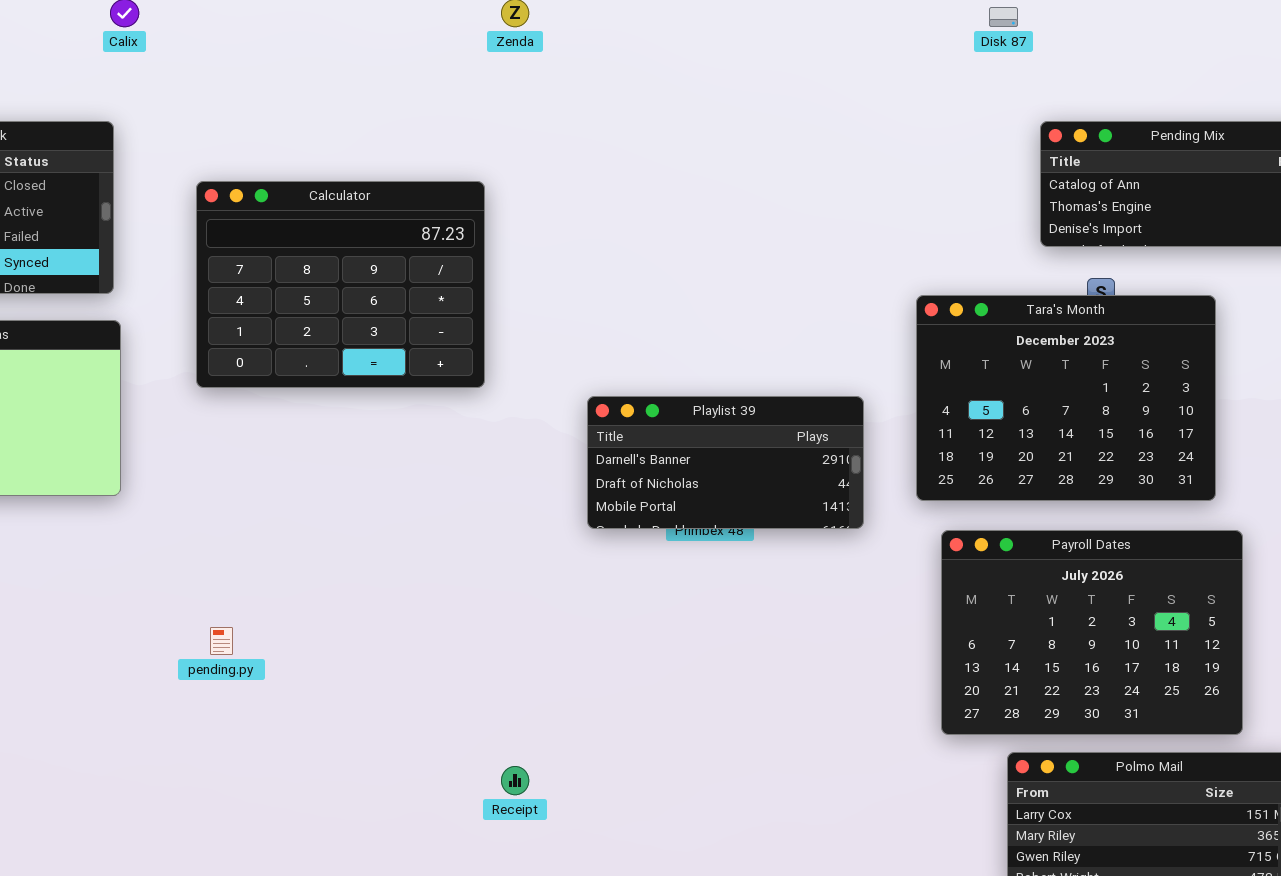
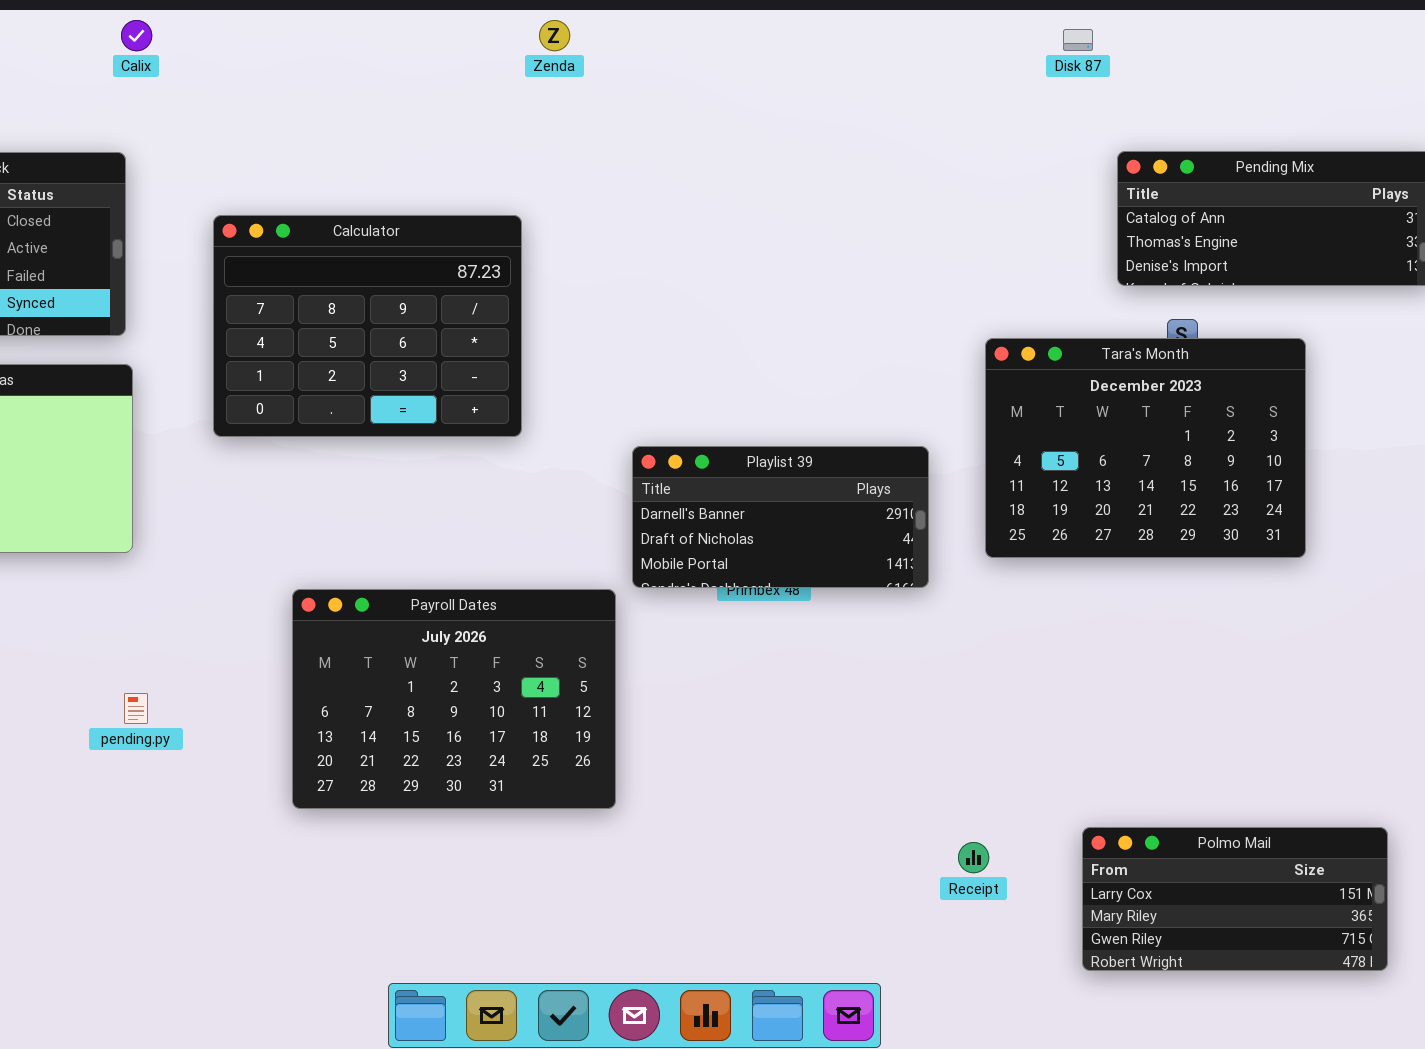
Payroll Dates: [941,530,1243,735] -> [292,589,616,809], moved
pending.py: [210,627,233,655] -> [124,693,148,724], moved
Receipt: [501,766,529,795] -> [958,842,989,873], moved

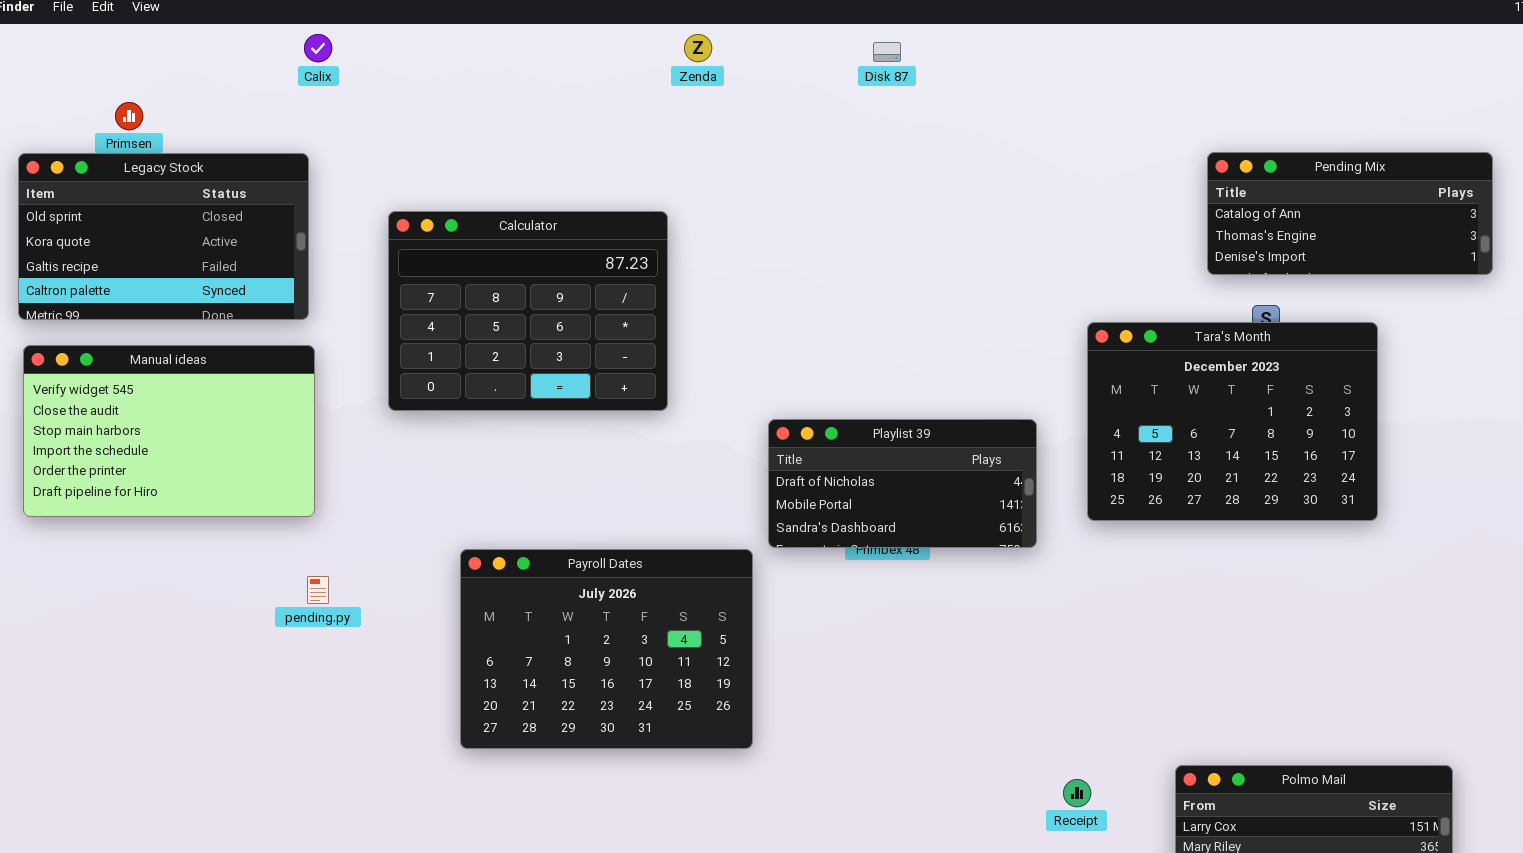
Disk 87: [1063,29,1093,51] -> [873,42,901,62], moved
Playlist 39: [632,446,929,588] -> [768,419,1037,548], scrolled down 1 row
pending.py: [124,693,148,724] -> [307,576,329,604], moved

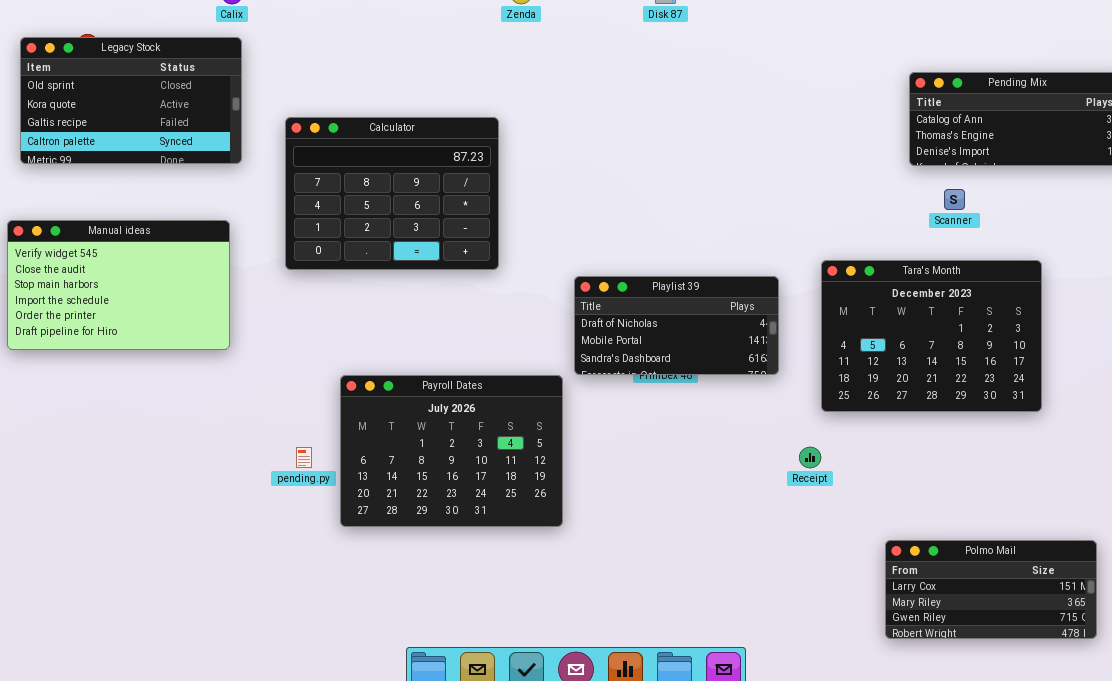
Legacy Stock: [18,153,309,320] -> [20,37,242,164], moved
Tara's Month: [1087,322,1378,521] -> [821,260,1042,412], moved
pending.py: [307,576,329,604] -> [296,447,312,468], moved
Receipt: [1063,779,1091,807] -> [799,447,821,468], moved

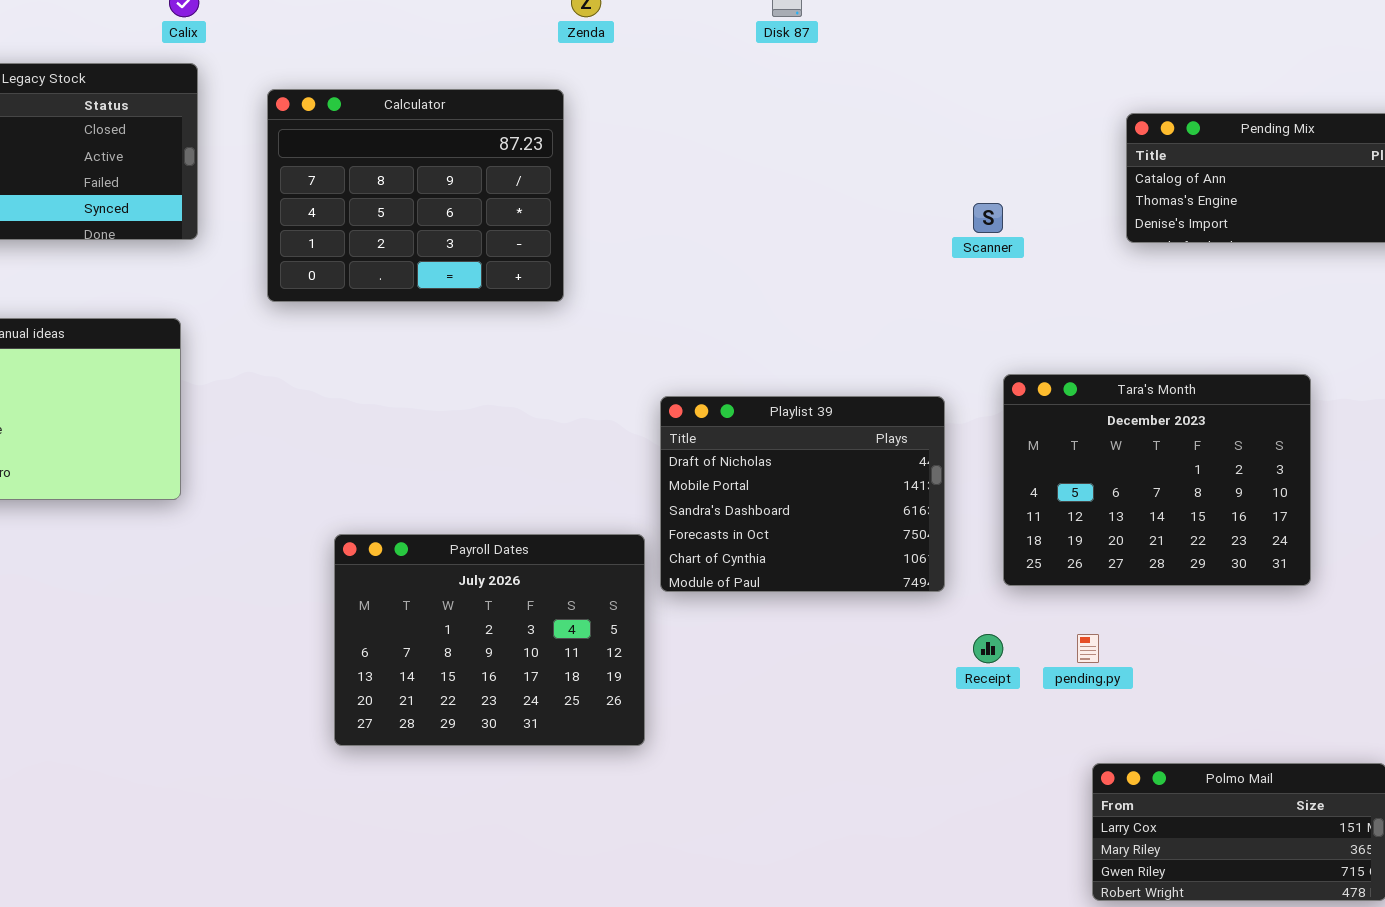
Calculator: [285,117,499,270] -> [267,89,564,302], moved
Scanner: [944,189,965,210] -> [973,203,1003,233], moved
Playlist 39: [574,276,779,375] -> [660,396,945,592], resized
pending.py: [296,447,312,468] -> [1077,634,1099,663], moved

